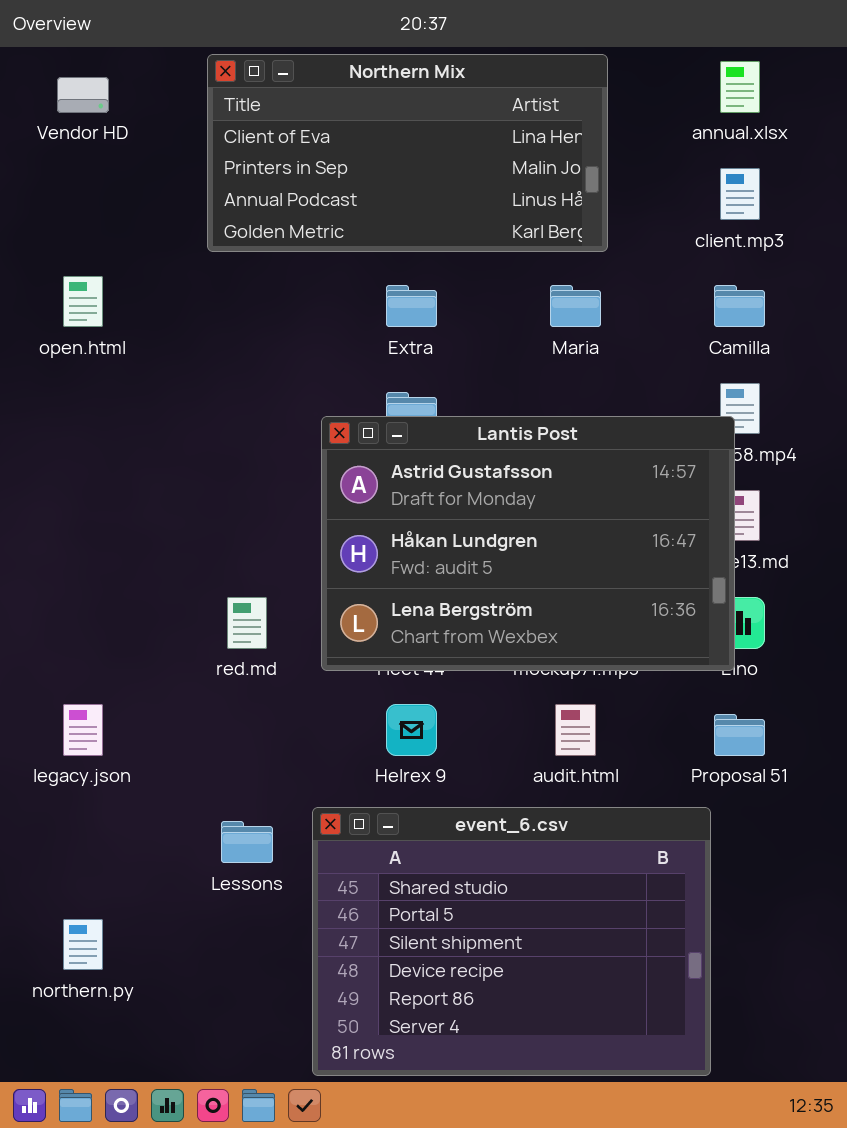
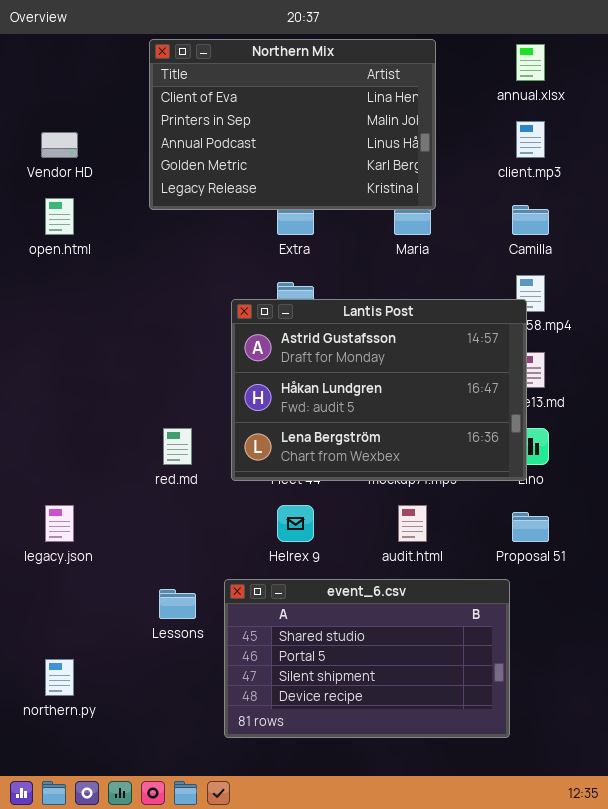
Northern Mix: [207,54,608,252] -> [149,39,436,210], resized
Vendor HD: [57,77,109,113] -> [41,132,78,158], moved
event_6.csv: [312,807,711,1076] -> [224,579,510,738], resized

